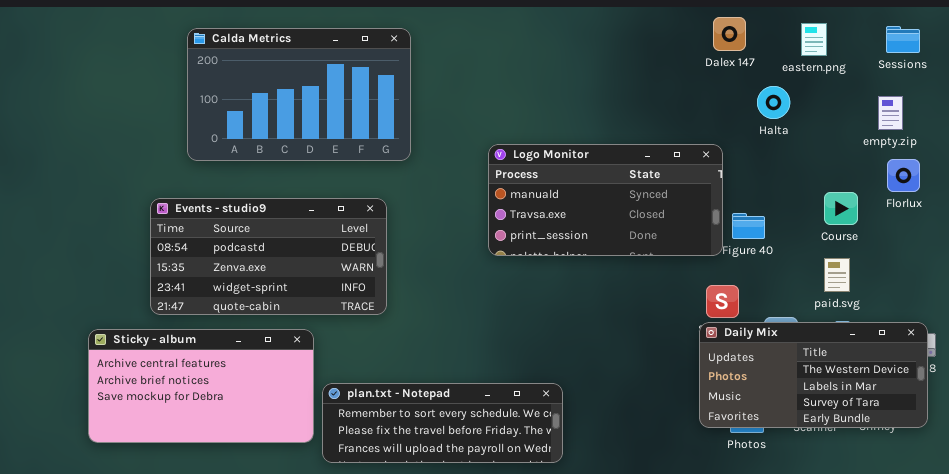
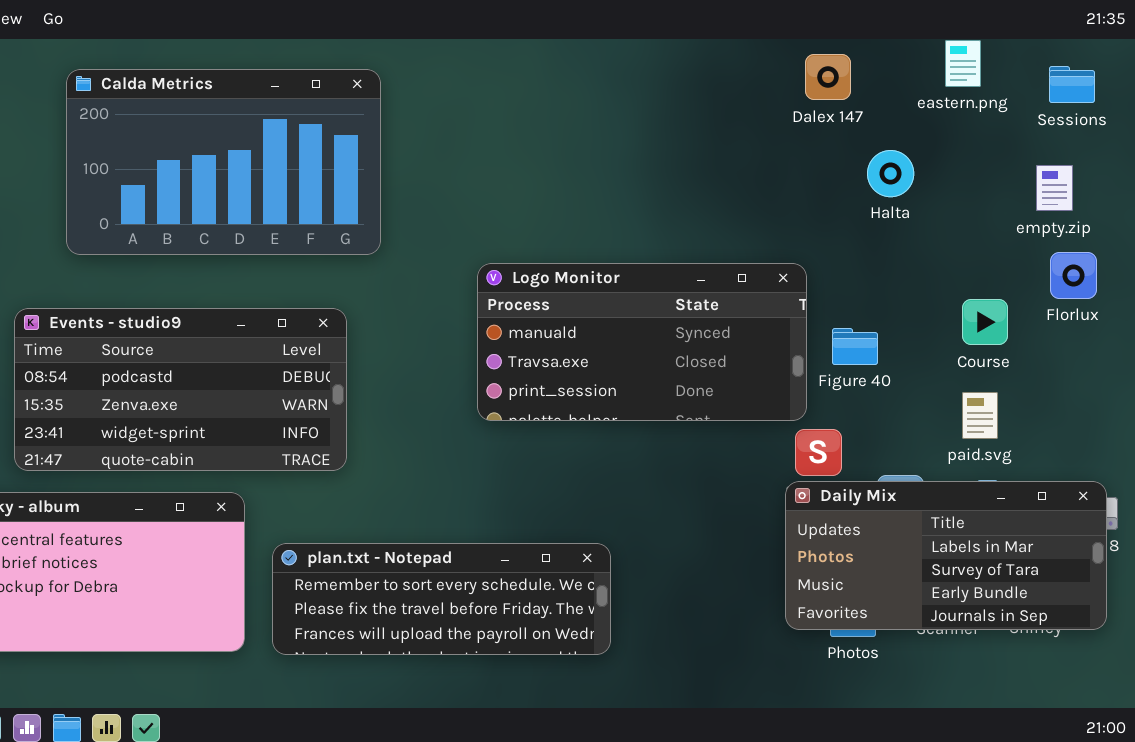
eastern.png: [801,23,827,56] -> [945,40,981,87], moved
Logo Monitor: [488,144,723,256] -> [477,263,807,421], moved
Daily Mix: [699,322,928,428] -> [785,481,1107,630], scrolled down 1 row
plan.txt - Notepad: [322,383,563,463] -> [272,543,611,655], moved

